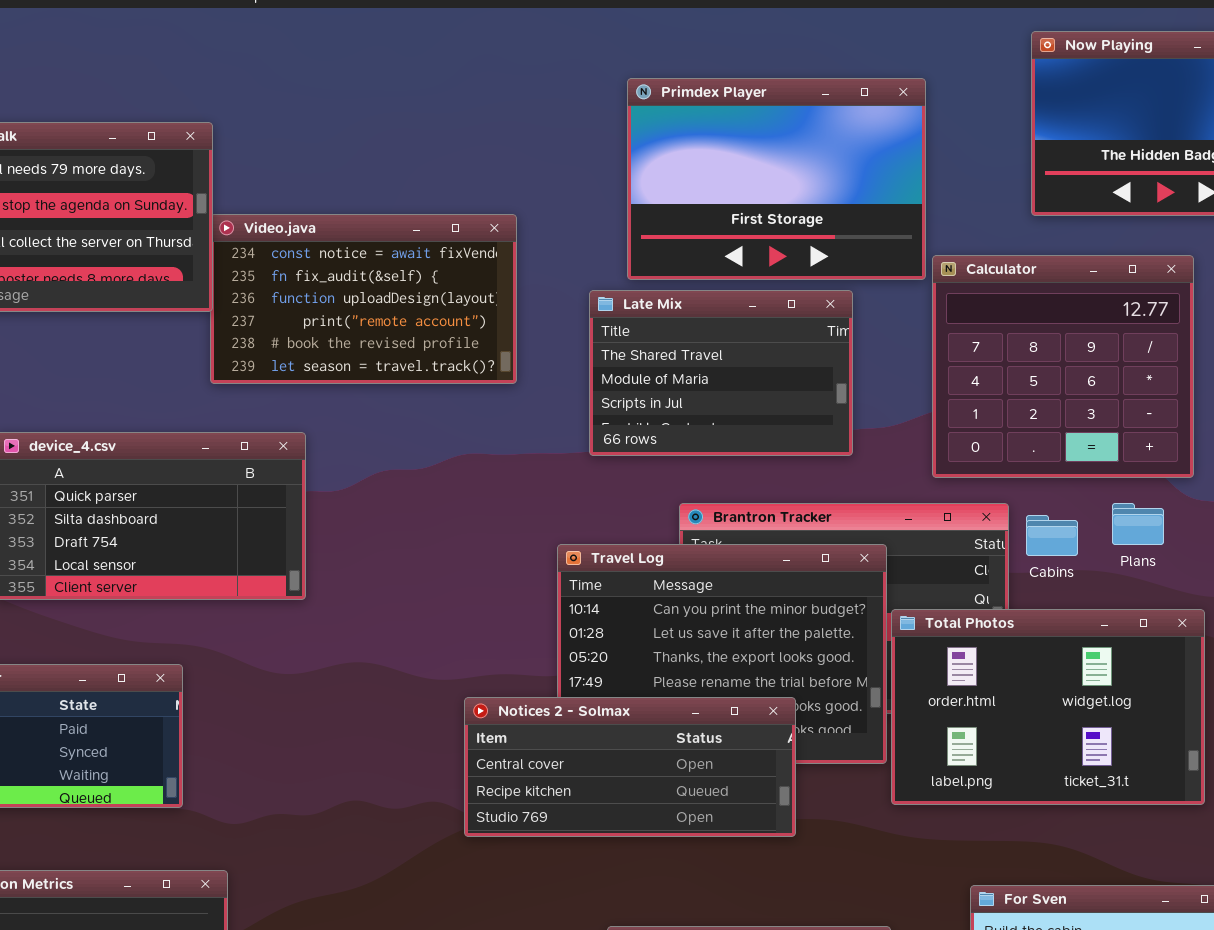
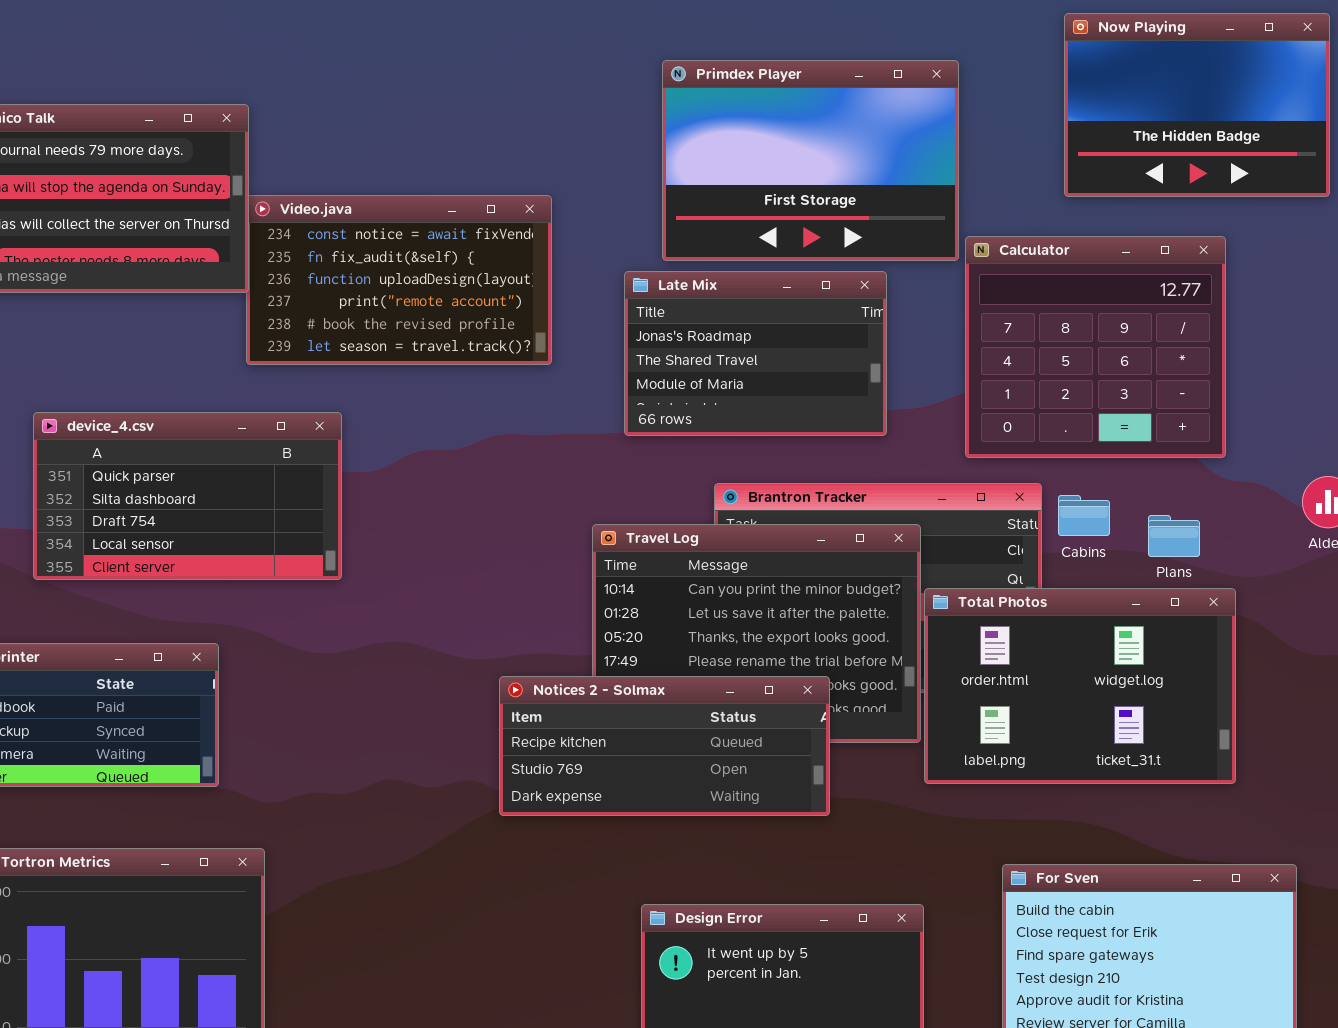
Late Mix: [589,290,853,456] -> [624,271,887,436], scrolled up 1 row
Plans: [1112,503,1164,545] -> [1148,515,1200,557], moved
Notices 2 - Solmax: [464,697,796,837] -> [499,676,830,816], scrolled down 1 row

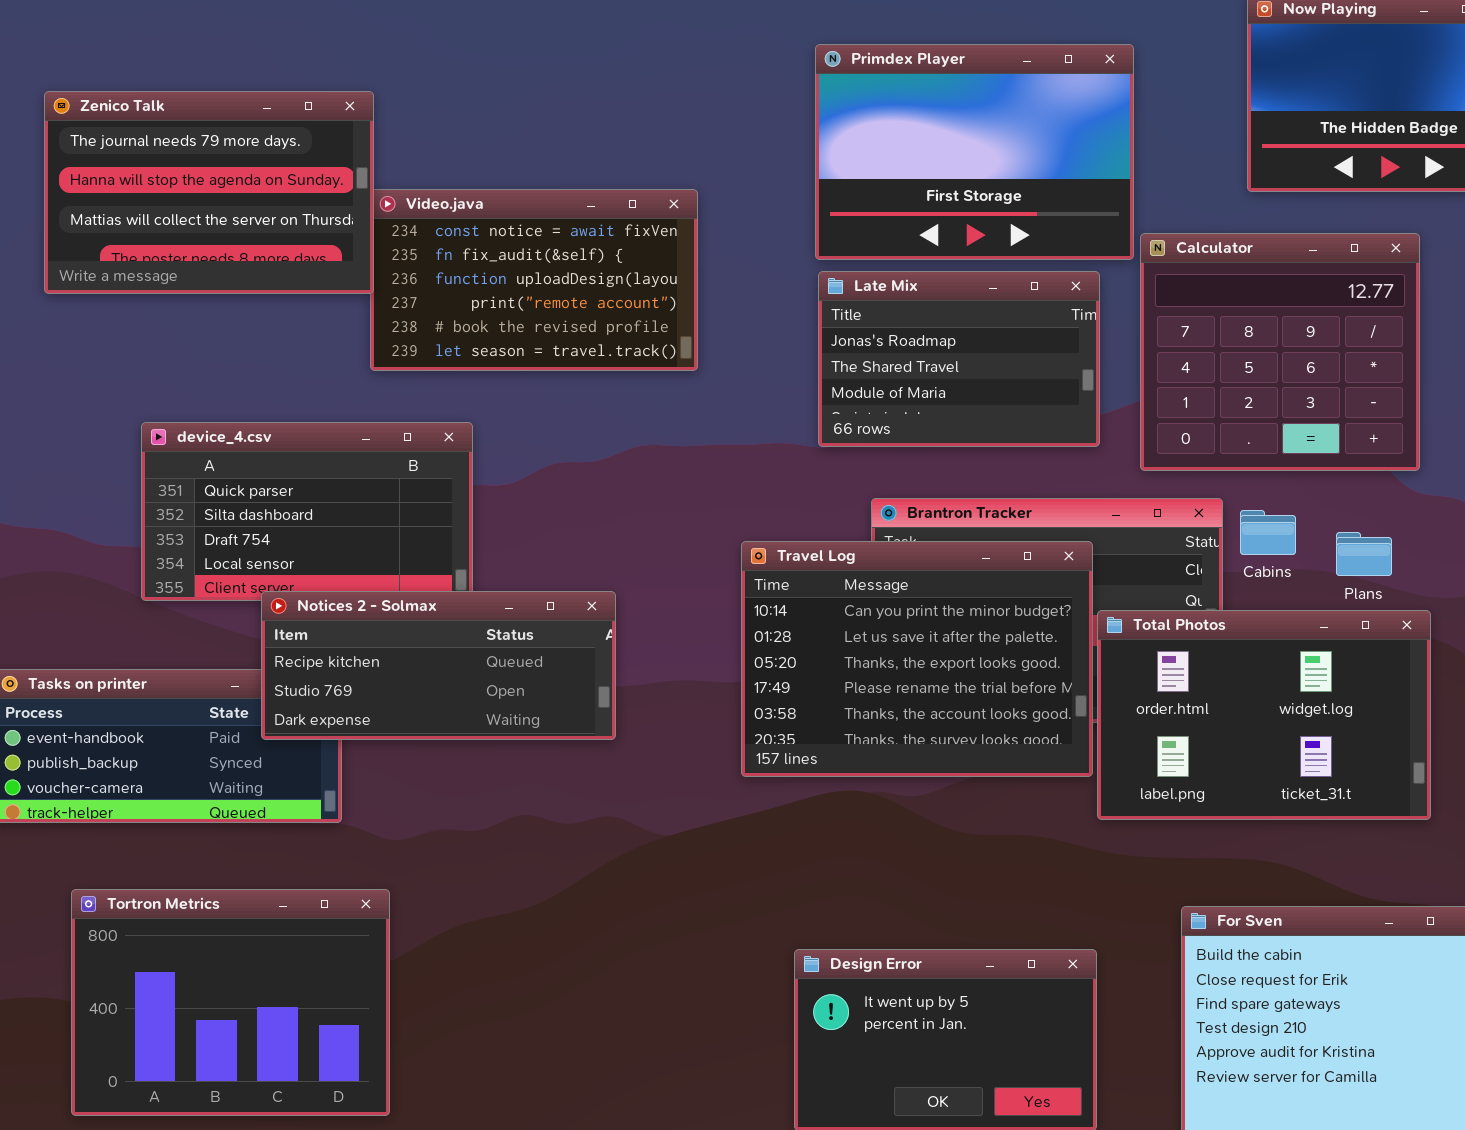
Late Mix: [624,271,887,436] -> [818,271,1100,447], moved
Notices 2 - Solmax: [499,676,830,816] -> [261,591,616,740], moved

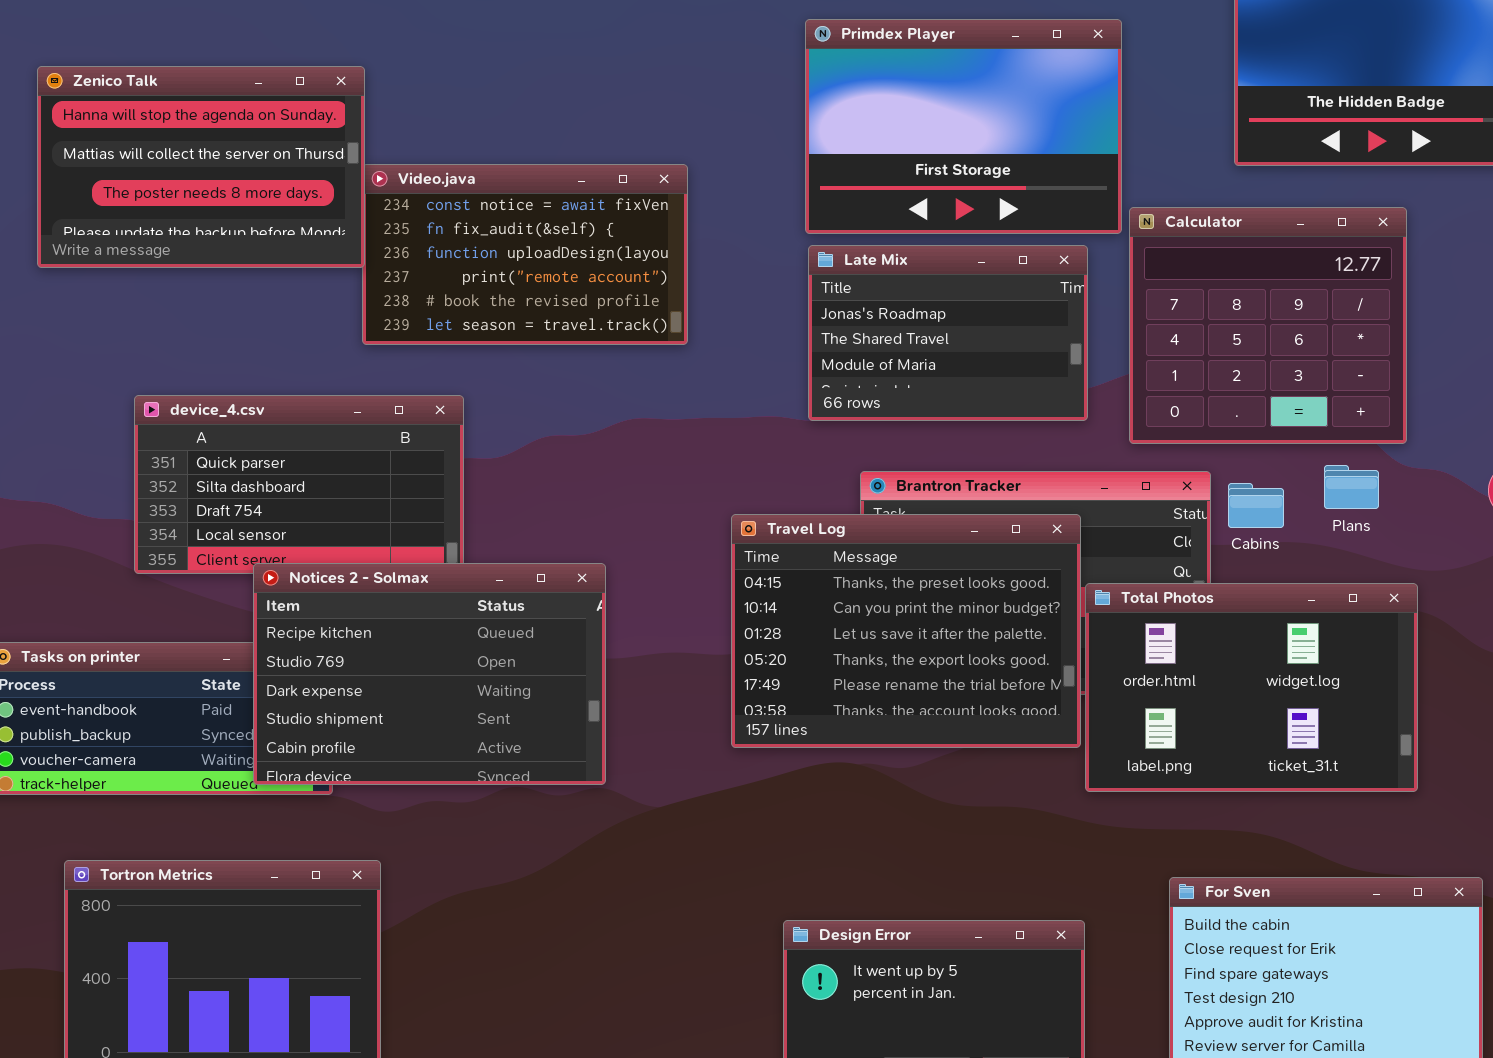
Zenico Talk: [44,91,374,294] -> [37,66,365,268], scrolled down 1 row
Plans: [1336,532,1392,576] -> [1324,465,1379,509], moved
Travel Log: [741,541,1093,777] -> [731,514,1081,748], scrolled up 1 row
Notices 2 - Solmax: [261,591,616,740] -> [253,563,606,785], resized

